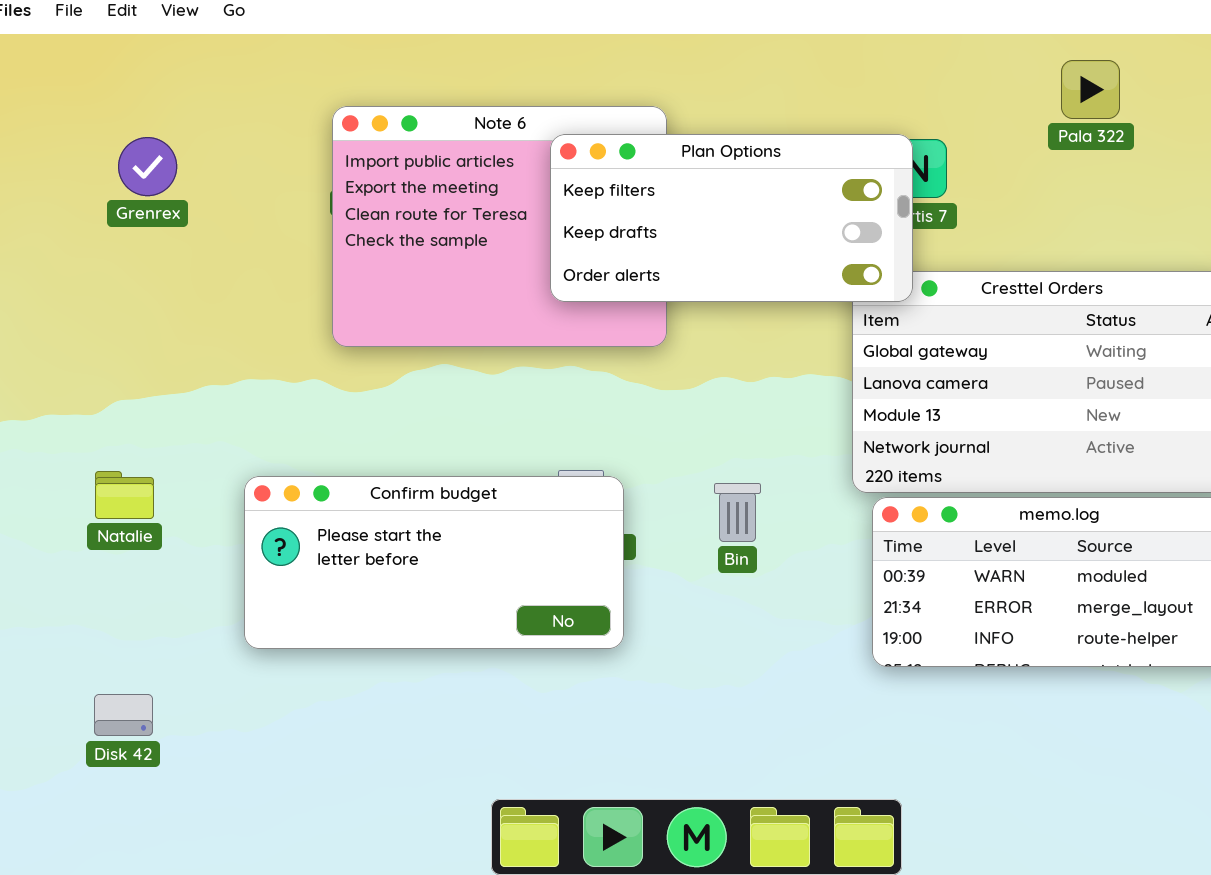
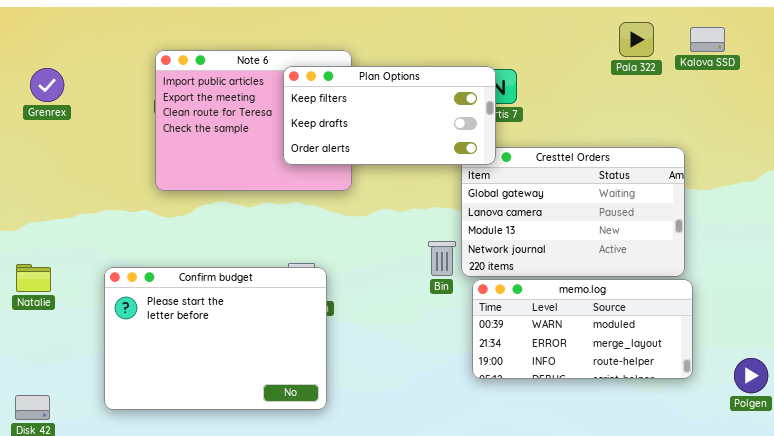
Pala 322: [1061,60,1120,119] -> [619,22,654,57], moved
Confirm budget: [244,476,624,649] -> [104,267,327,410], resized
Bin: [714,483,761,542] -> [428,241,456,276], moved

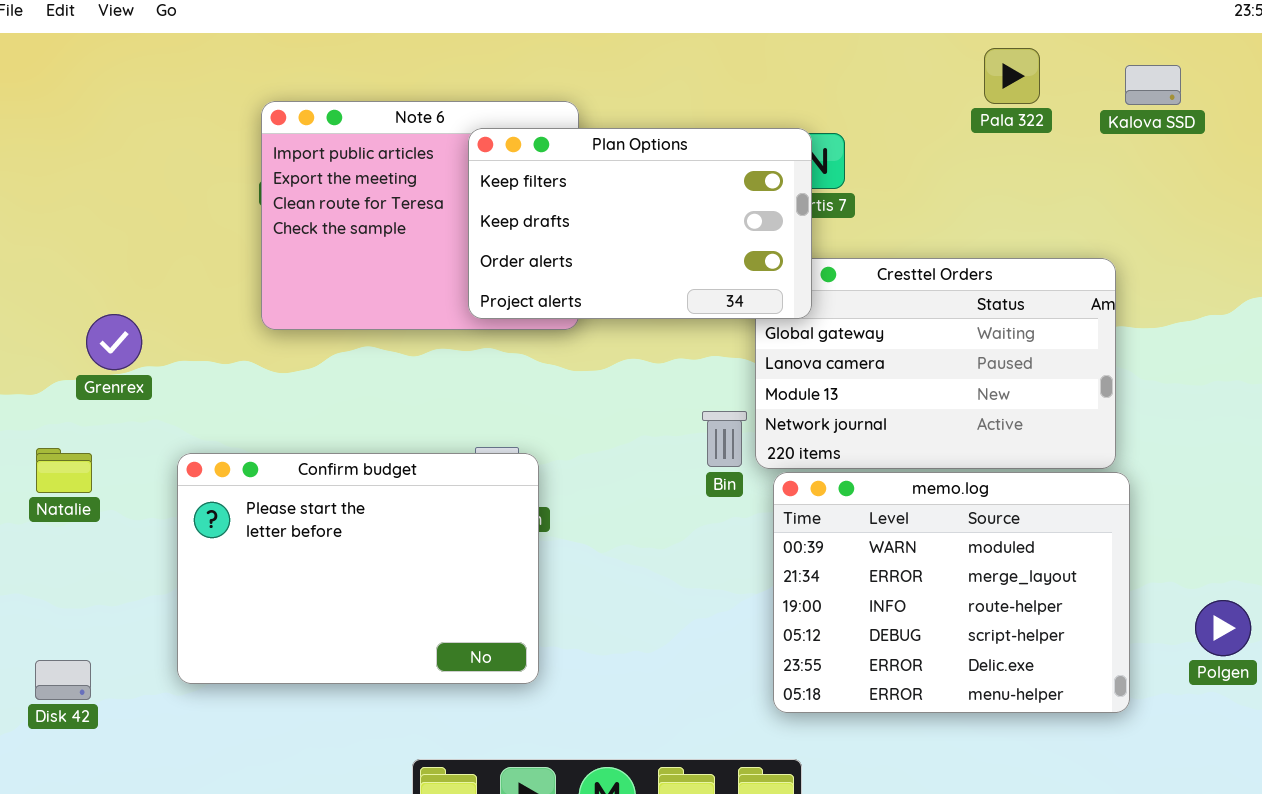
Pala 322: [619,22,654,57] -> [984,48,1040,104], moved
Plan Options: [283,66,496,165] -> [468,128,812,319], resized
Grenrex: [30,68,64,102] -> [86,314,142,370], moved
memo.log: [472,279,693,379] -> [773,472,1130,713], resized

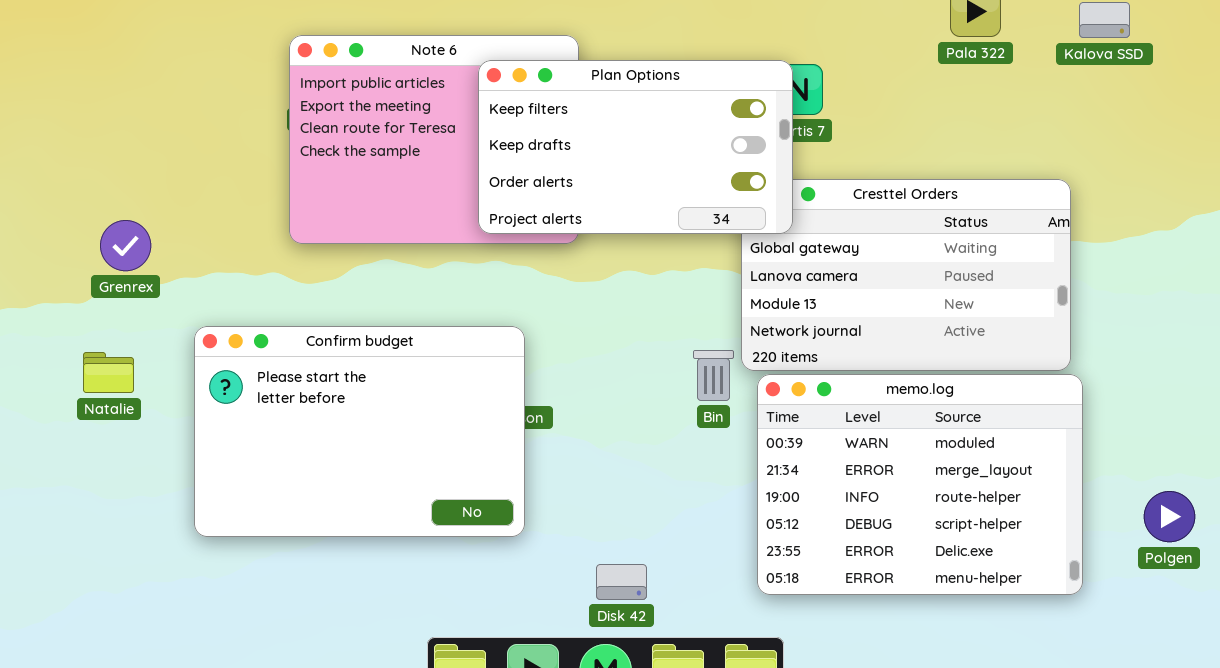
Grenrex: [86,314,142,370] -> [100,220,151,271], moved
Bin: [702,411,747,467] -> [693,350,734,401], moved
Confirm budget: [177,453,539,684] -> [194,326,525,537], moved
Disk 42: [35,660,91,700] -> [596,564,647,600], moved

